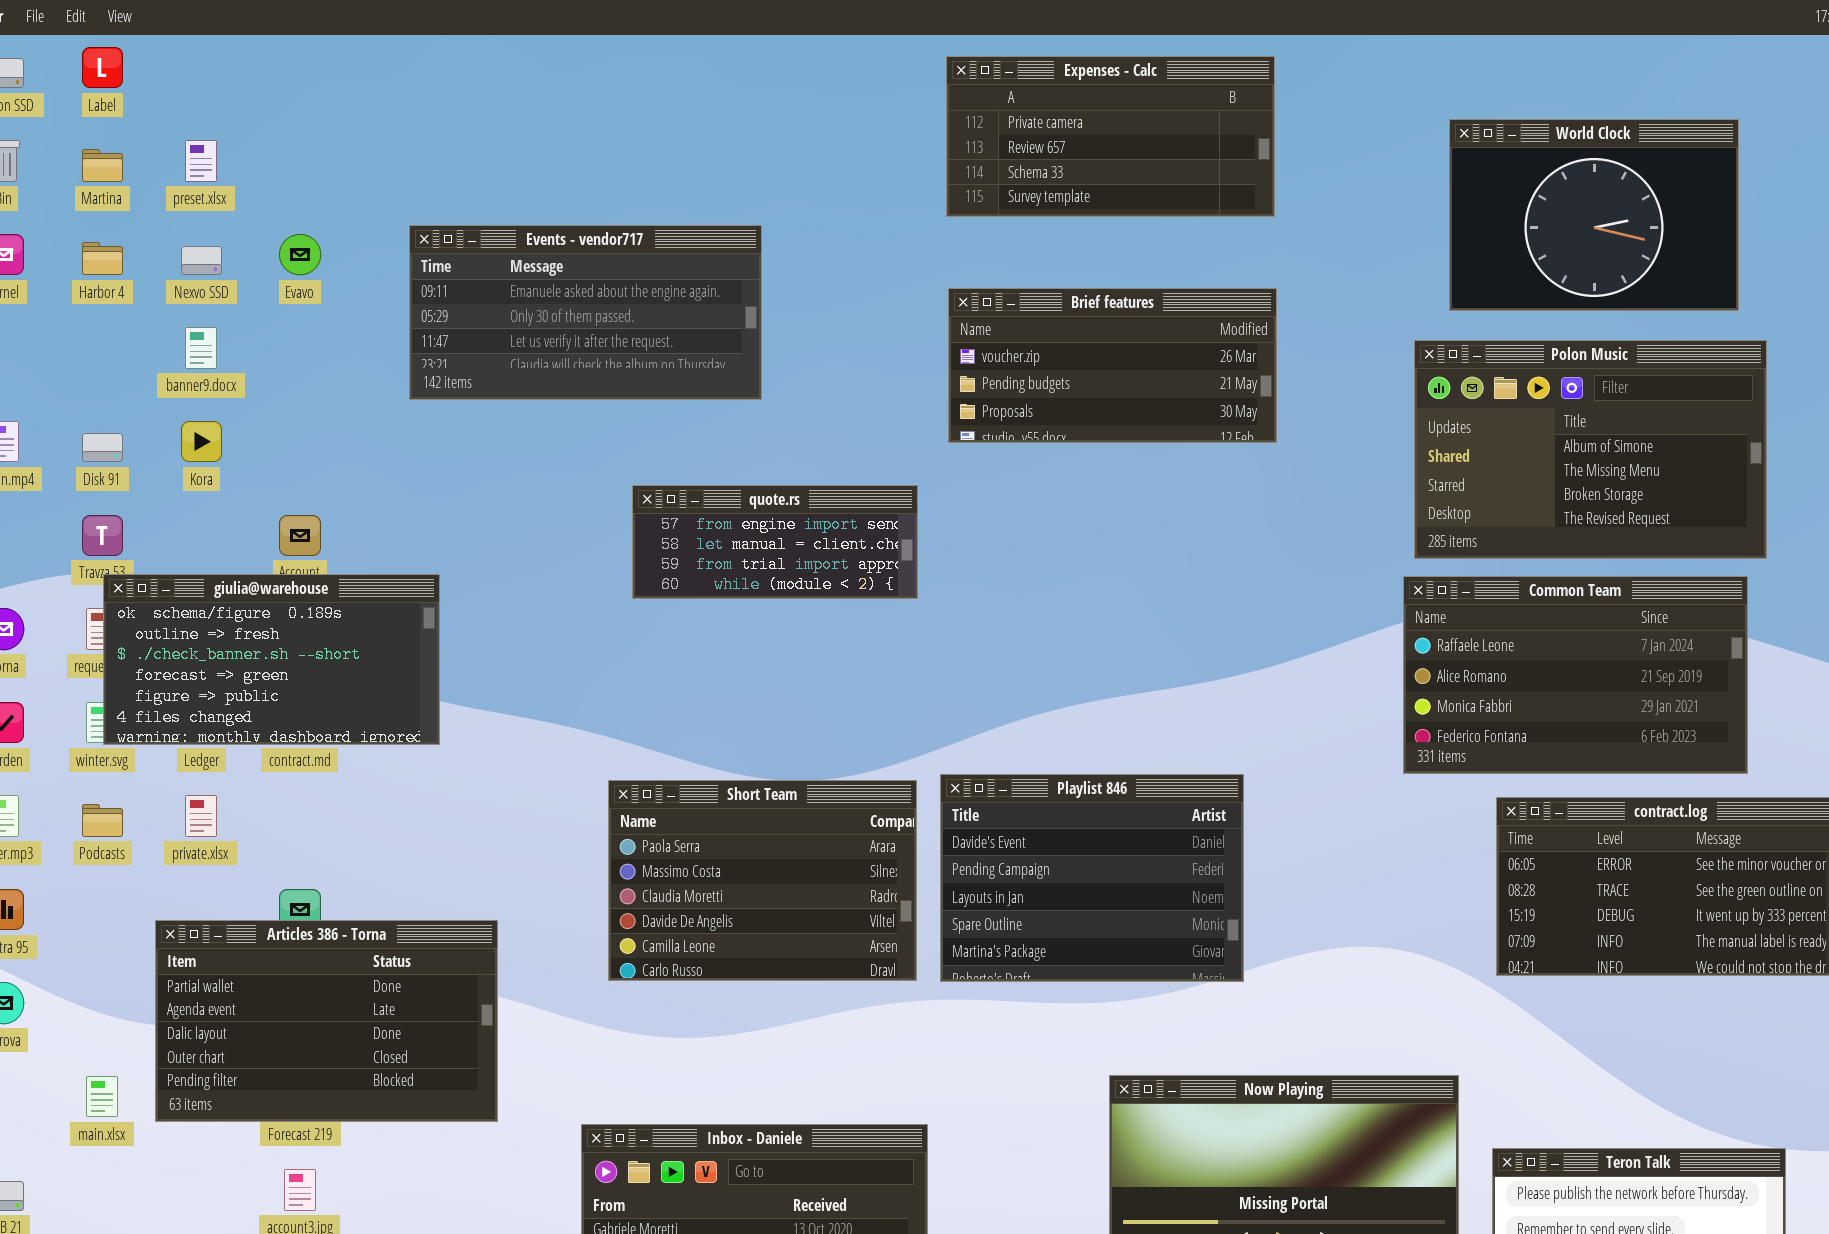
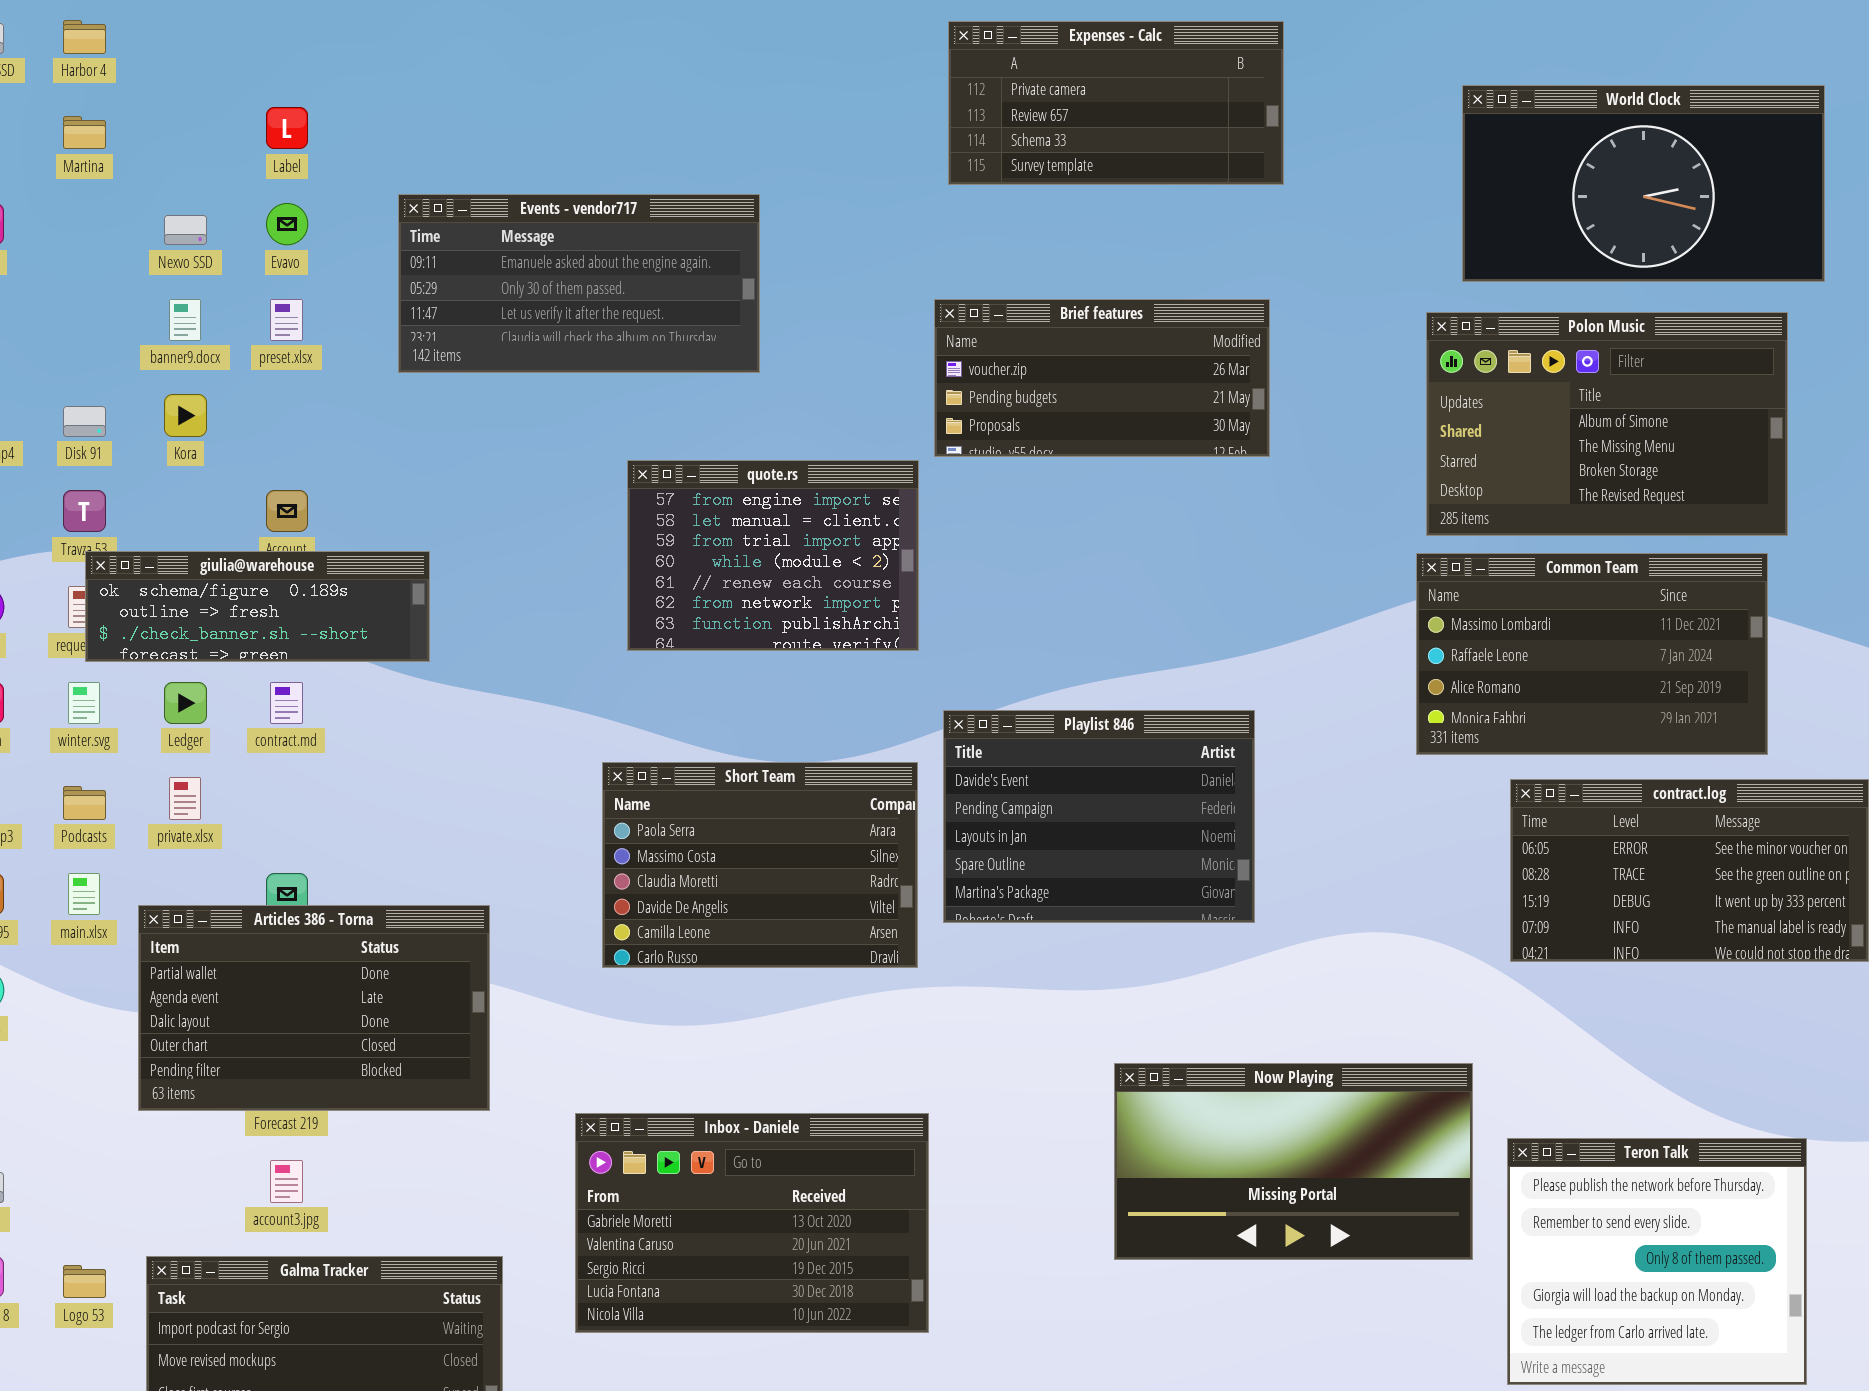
Label: [82,47,123,88] -> [266,107,308,149], moved
World Clock: [1449,119,1739,311] -> [1462,85,1825,282], resized
preset.xlsx: [185,140,217,182] -> [270,299,303,341], moved
Harbor 4: [82,242,123,275] -> [63,20,106,54], moved
Brief features: [948,288,1277,443] -> [934,299,1270,457], moved
quote.rs: [632,485,918,599] -> [627,460,919,651], resized
giulia@warehouse: [103,574,440,745] -> [85,551,430,662], resized
Common Team: [1403,576,1748,774] -> [1416,553,1768,755], scrolled up 1 row
Playlist 846: [940,774,1244,982] -> [943,710,1255,923], moved
main.xlsx: [86,1076,118,1117] -> [68,873,100,915], moved

